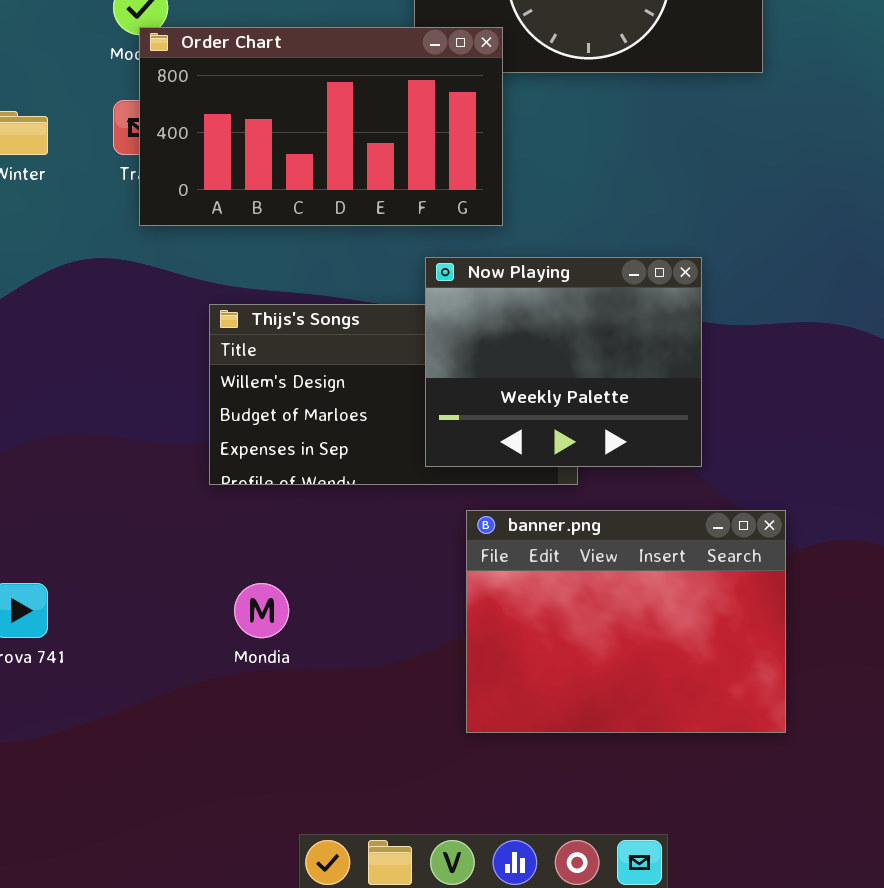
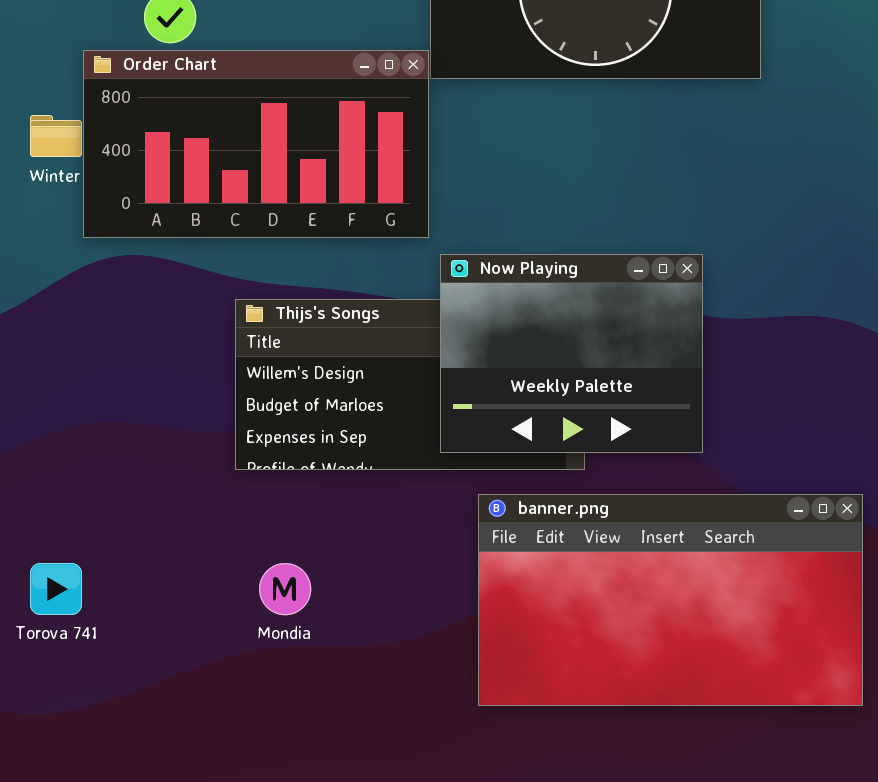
Order Chart: [139,27,503,226] -> [83,50,429,238], moved
banner.png: [466,510,786,733] -> [478,494,863,706], resized

